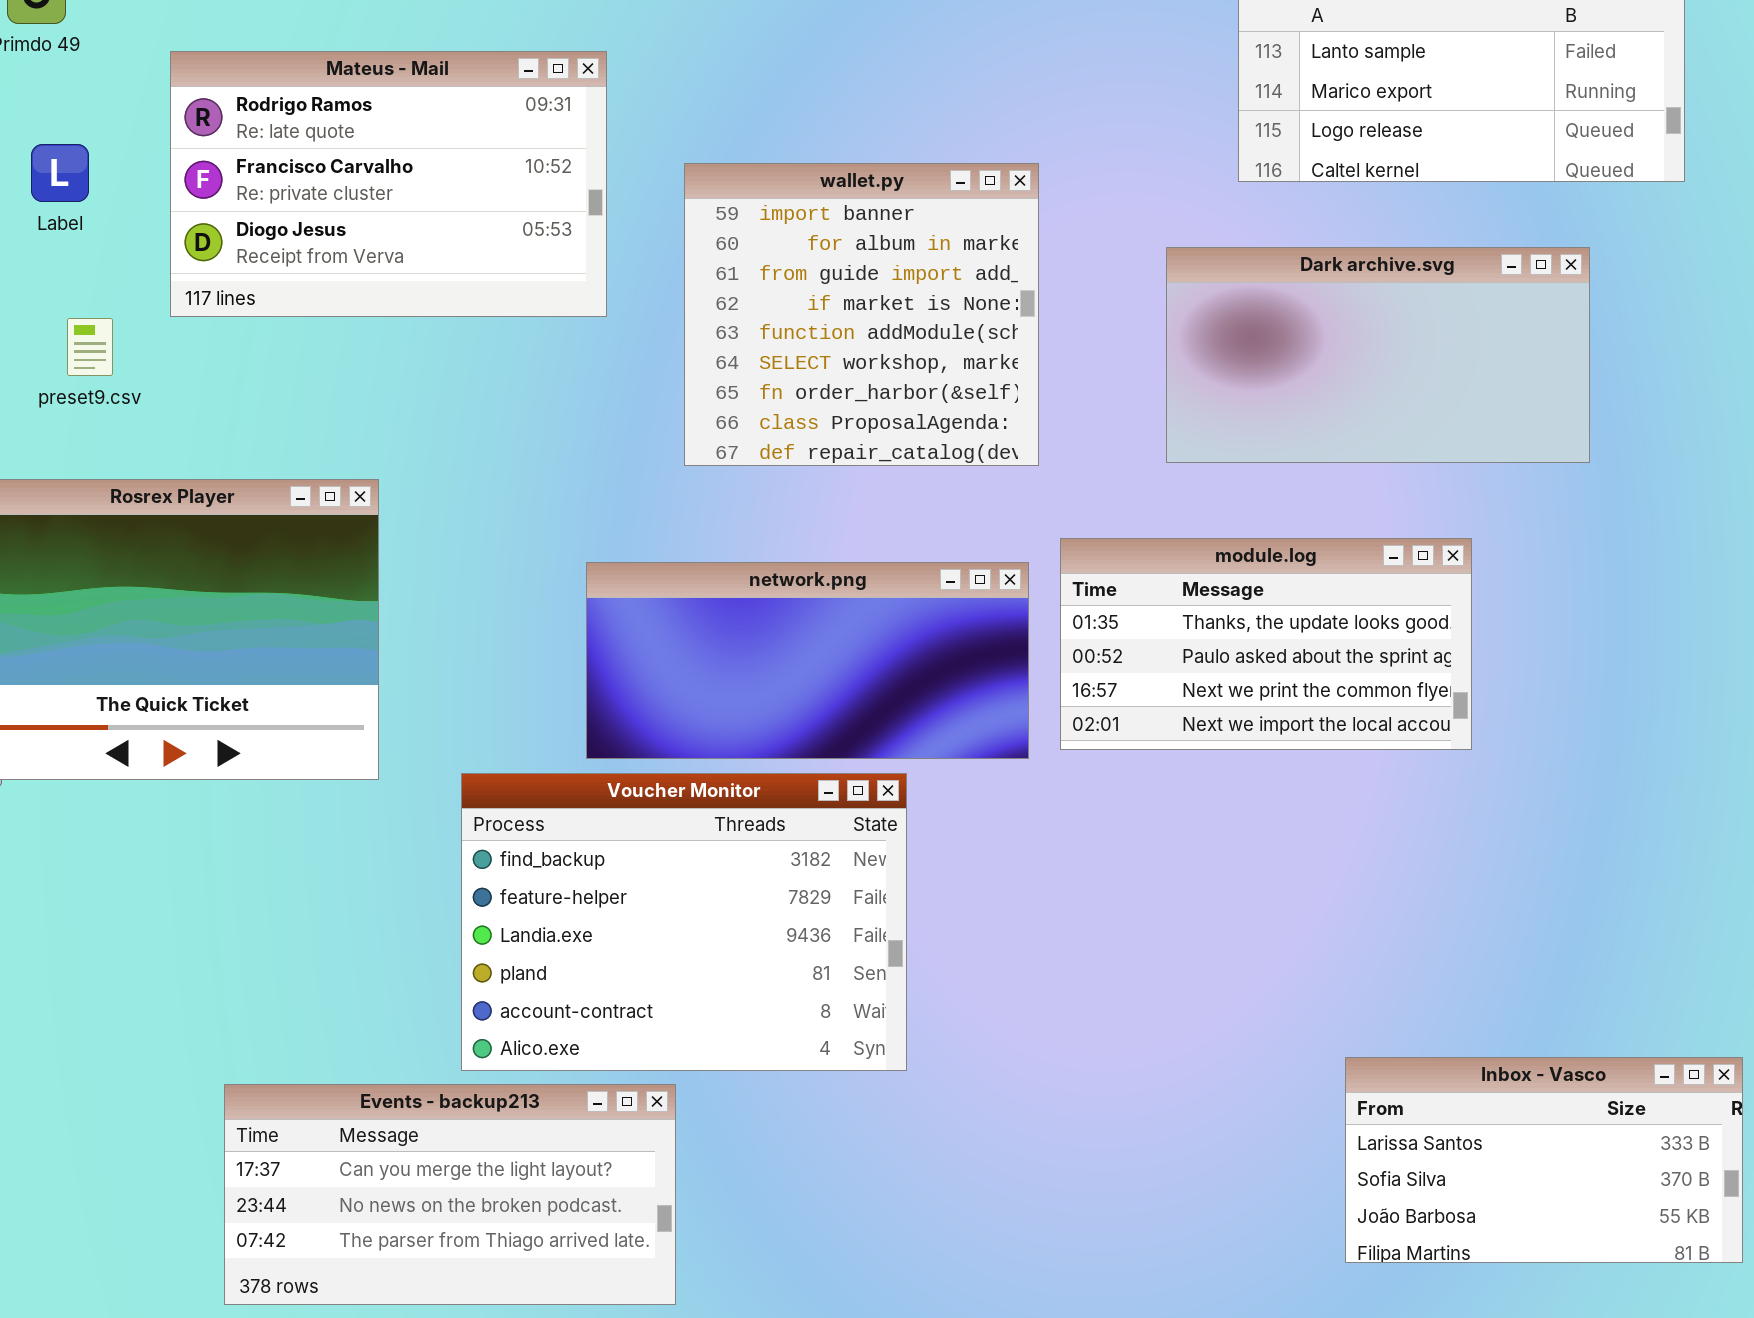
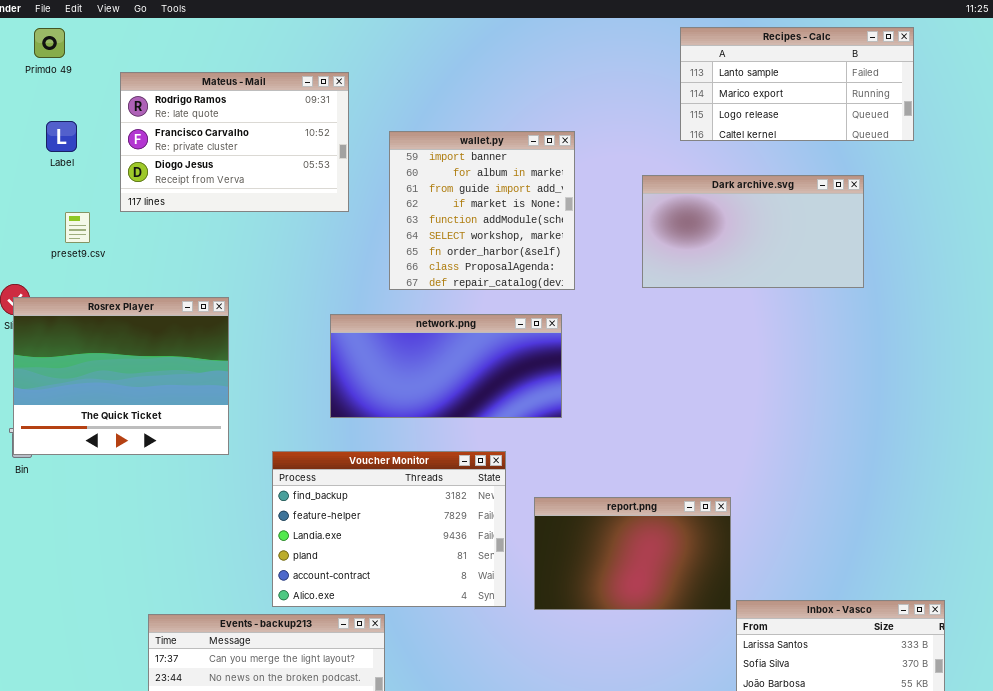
module.log: [1060,538,1472,750] -> none, closed
network.png: [586,562,1029,759] -> [330,314,562,418], moved
report.png: none -> [534,497,731,610], opened

